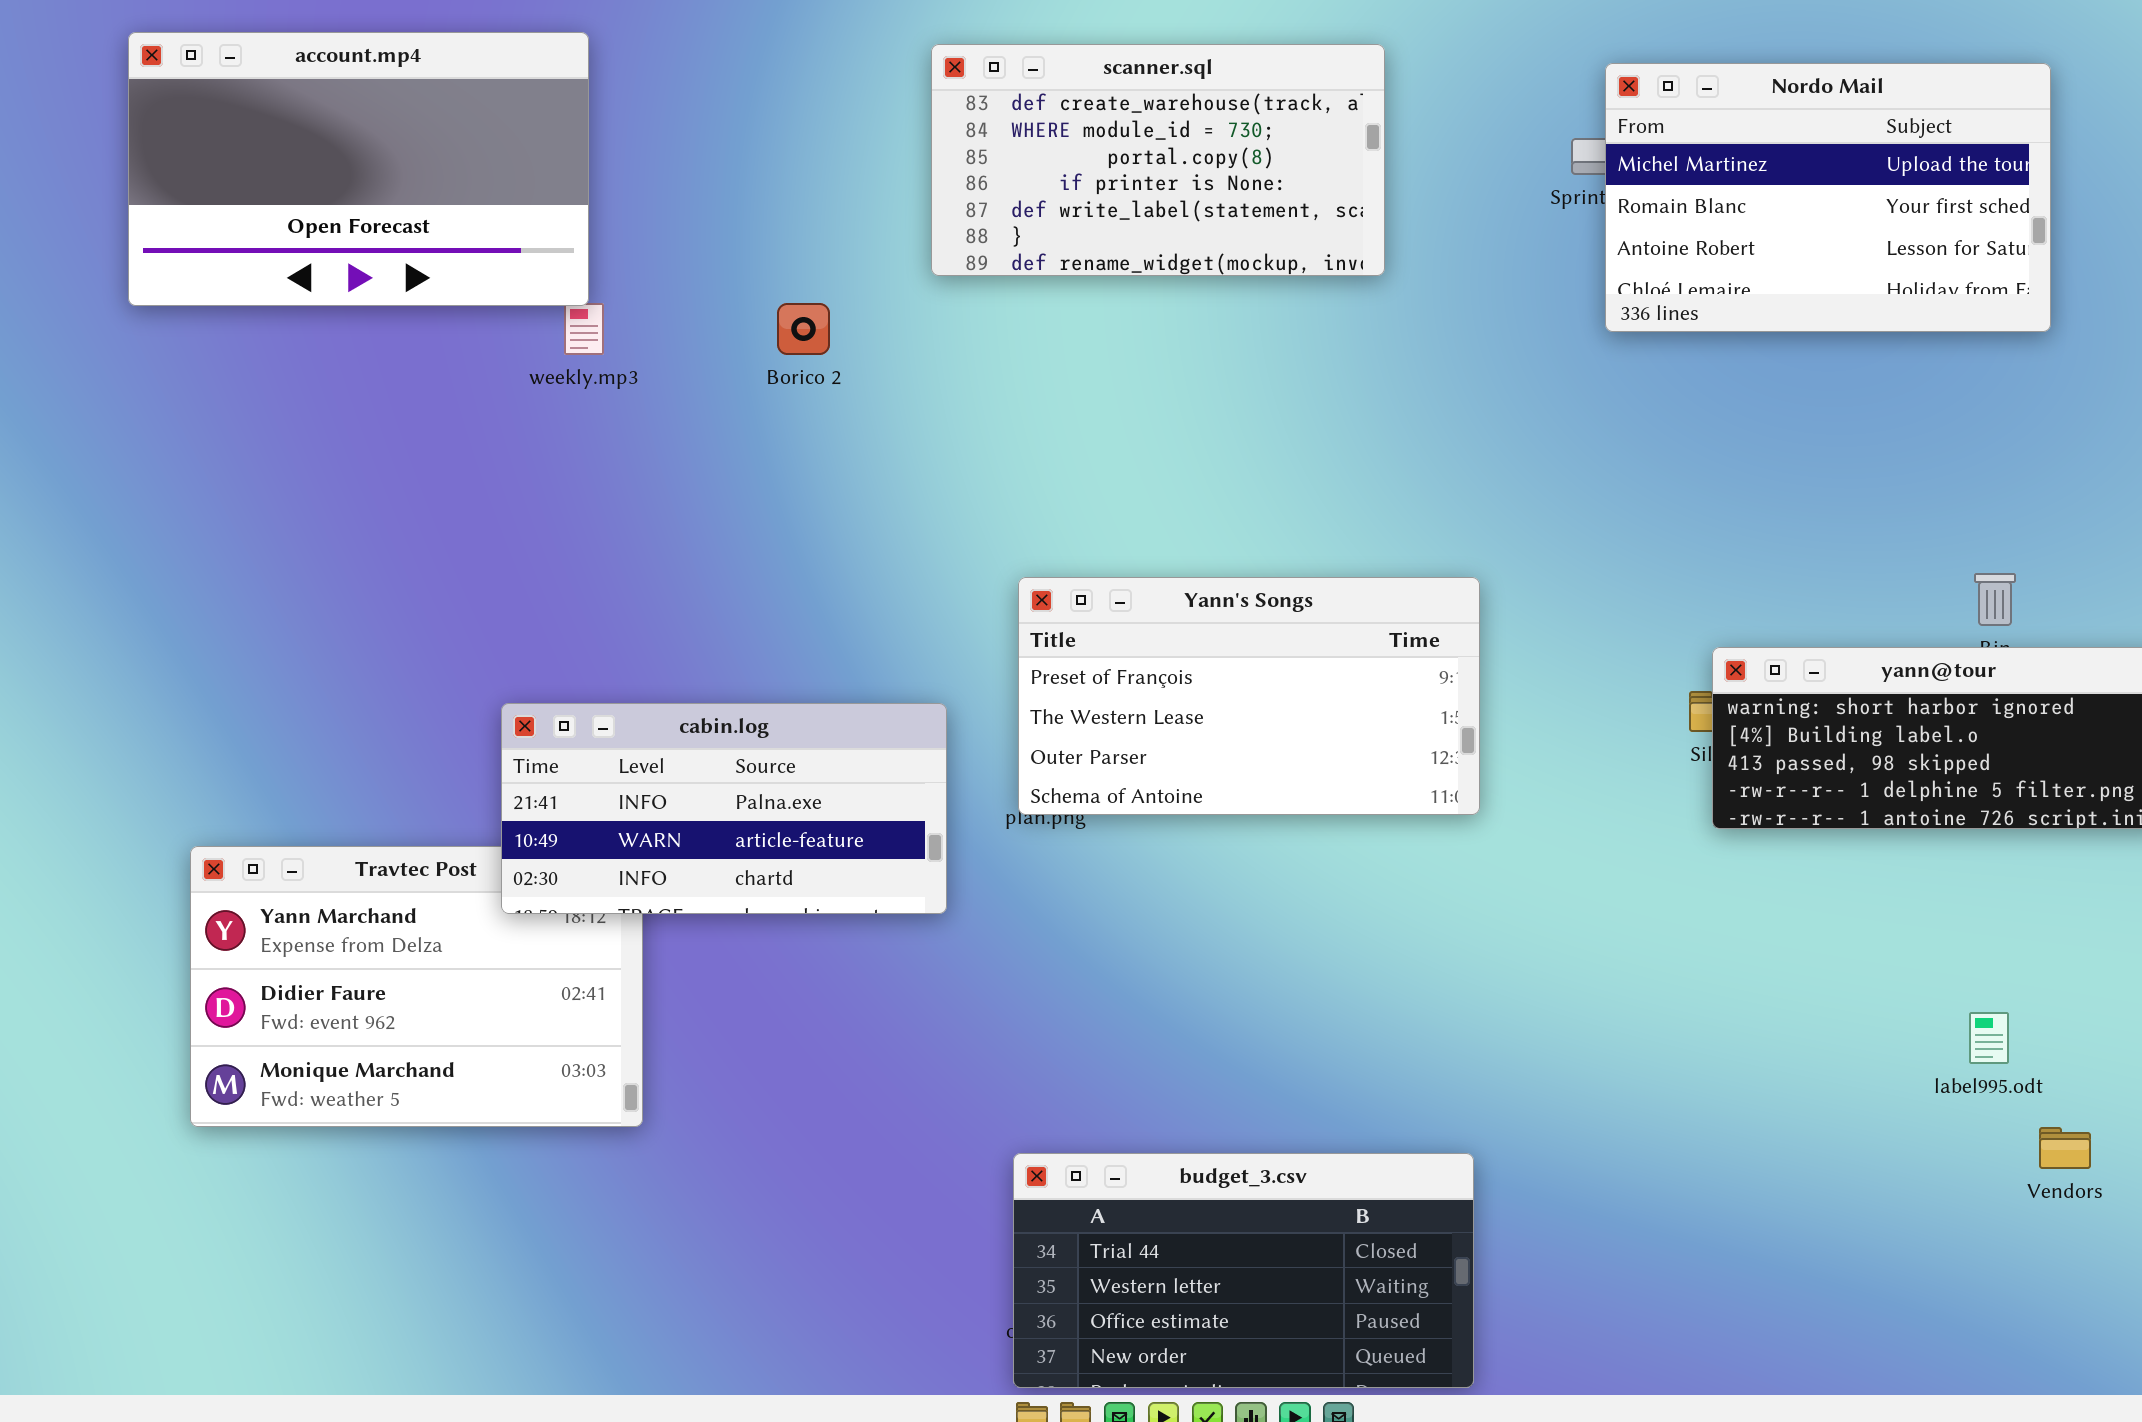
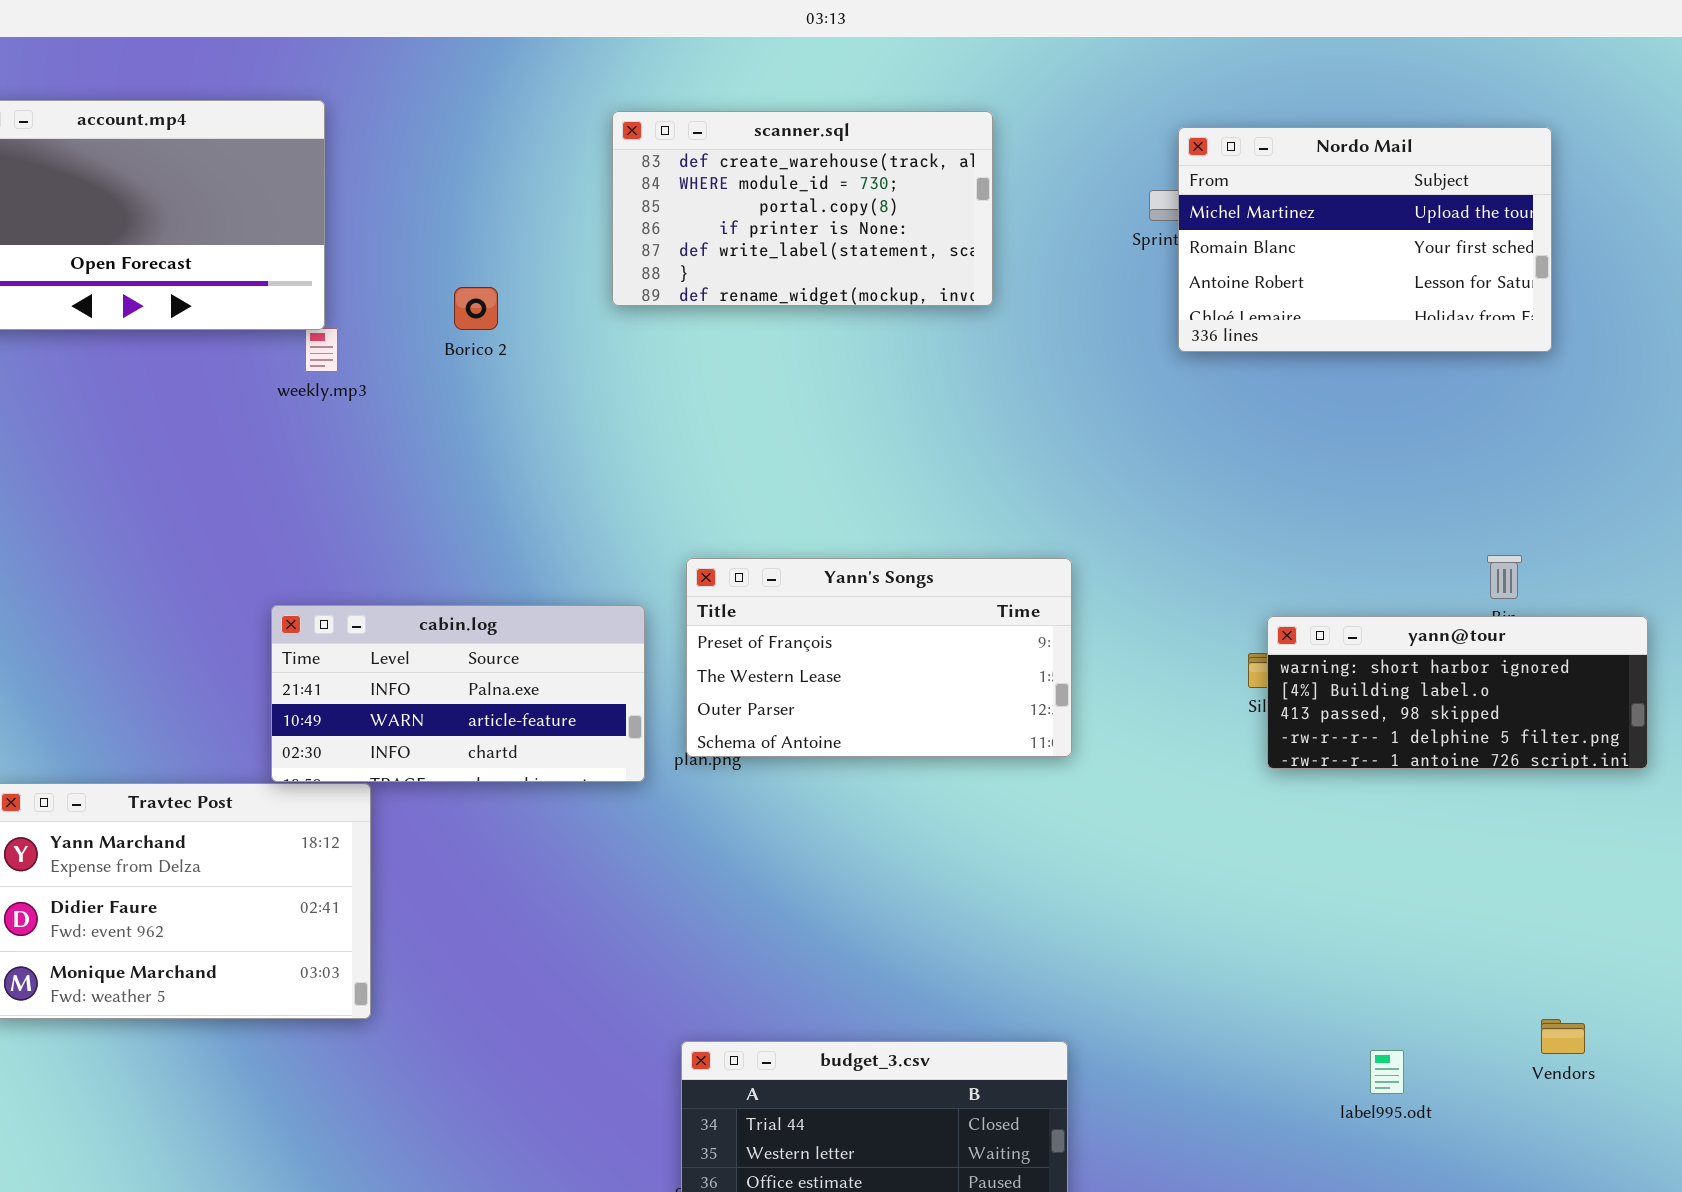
Borico 2: [777,303,830,355] -> [454,287,498,330], moved
cabin.log: [501,703,947,914] -> [271,605,645,782], moved
label995.odt: [1969,1012,2009,1064] -> [1370,1050,1404,1094], moved

